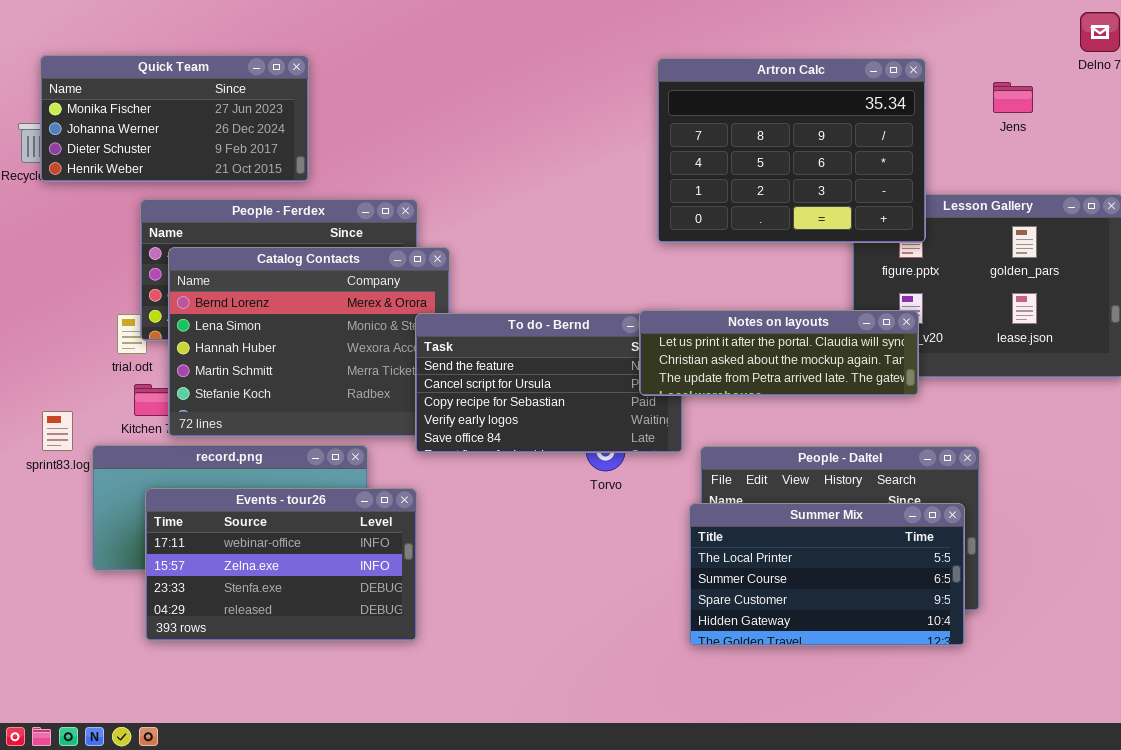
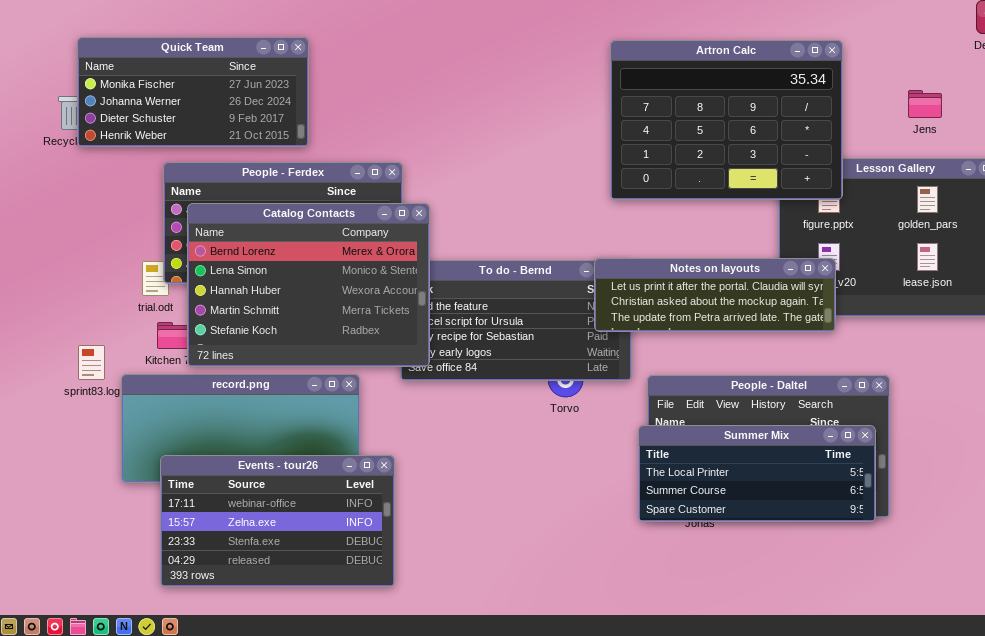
Jens: [993,82,1033,113] -> [908,90,942,118], moved
Catalog Contacts: [168,247,450,437] -> [187,203,430,367], raised
Events - tour26: [145,488,417,641] -> [160,455,395,587], moved
Summer Mix: [689,503,965,646] -> [638,425,876,522], resized

